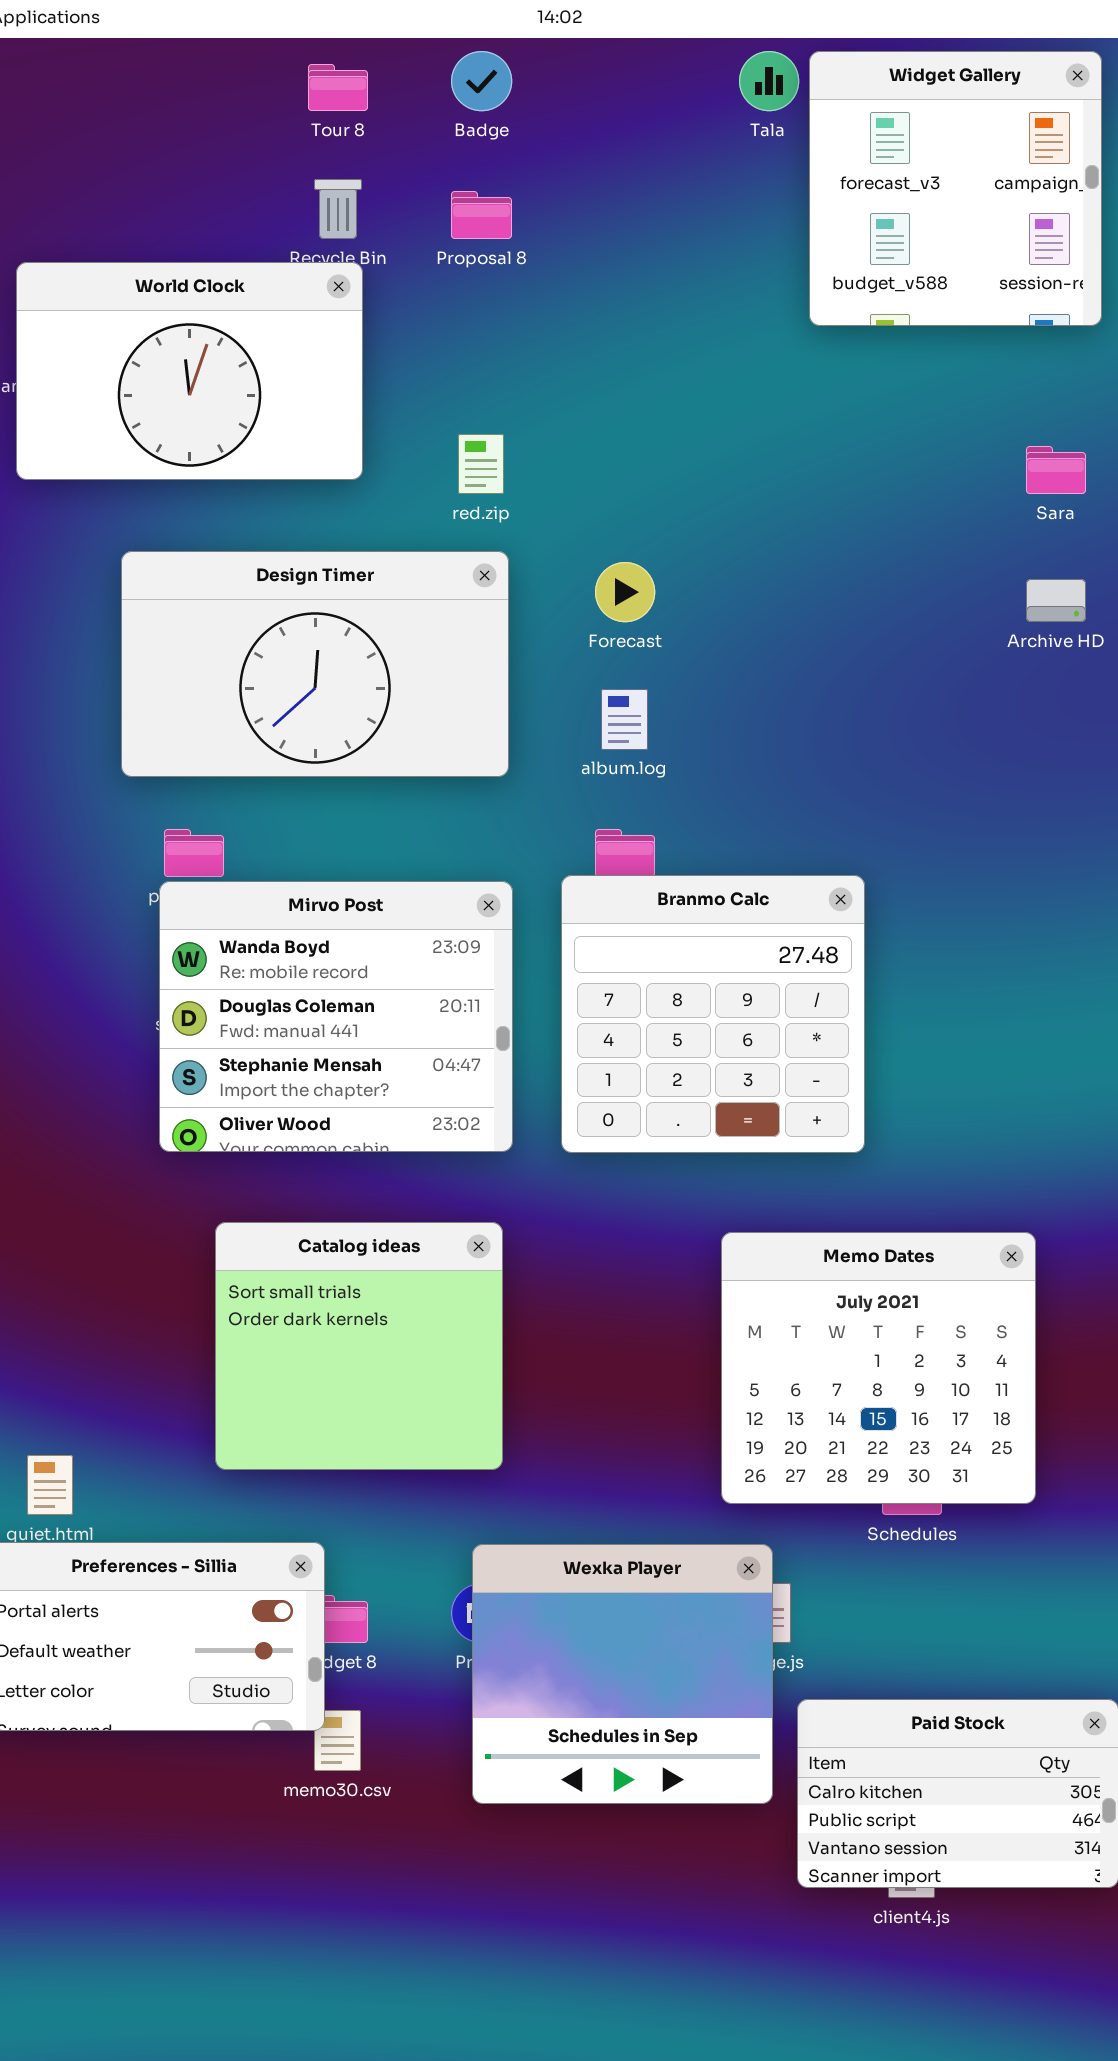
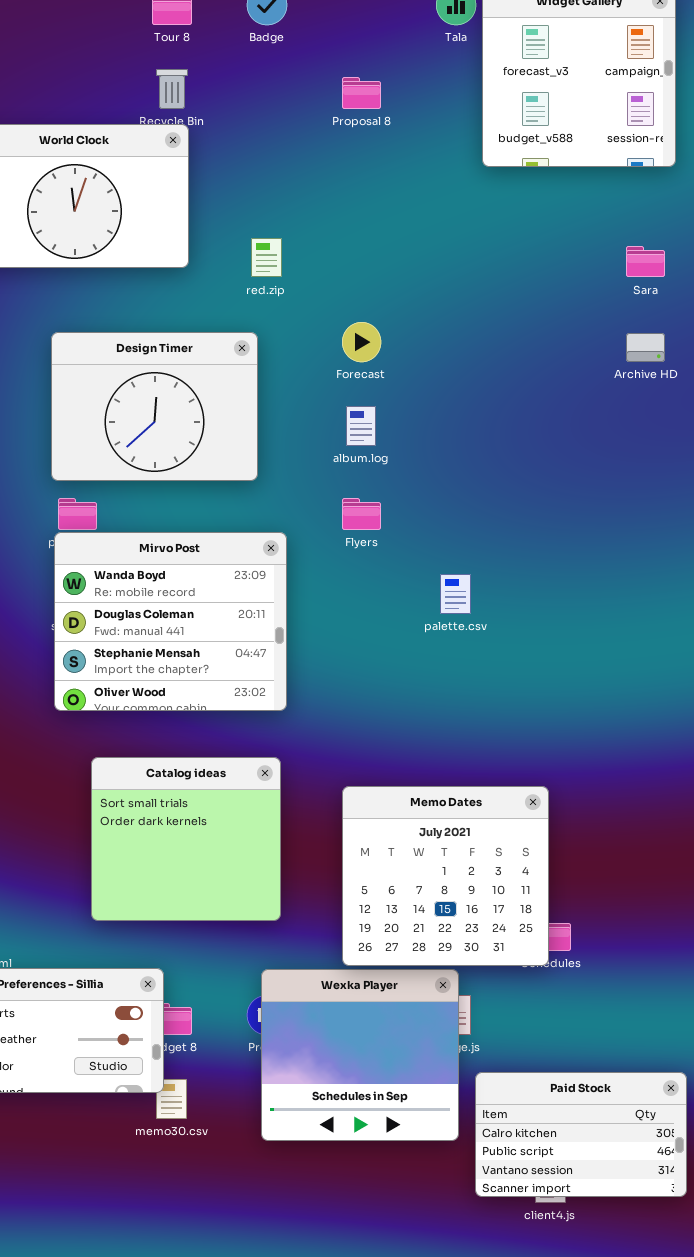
Proposal 8: [451,191,512,239] -> [342,77,381,109], moved
Design Timer: [121,551,509,777] -> [51,332,258,481], moved, resized
Branmo Calc: [561,875,865,1153] -> none, closed
Memo Dates: [721,1232,1036,1504] -> [342,786,549,966], moved

